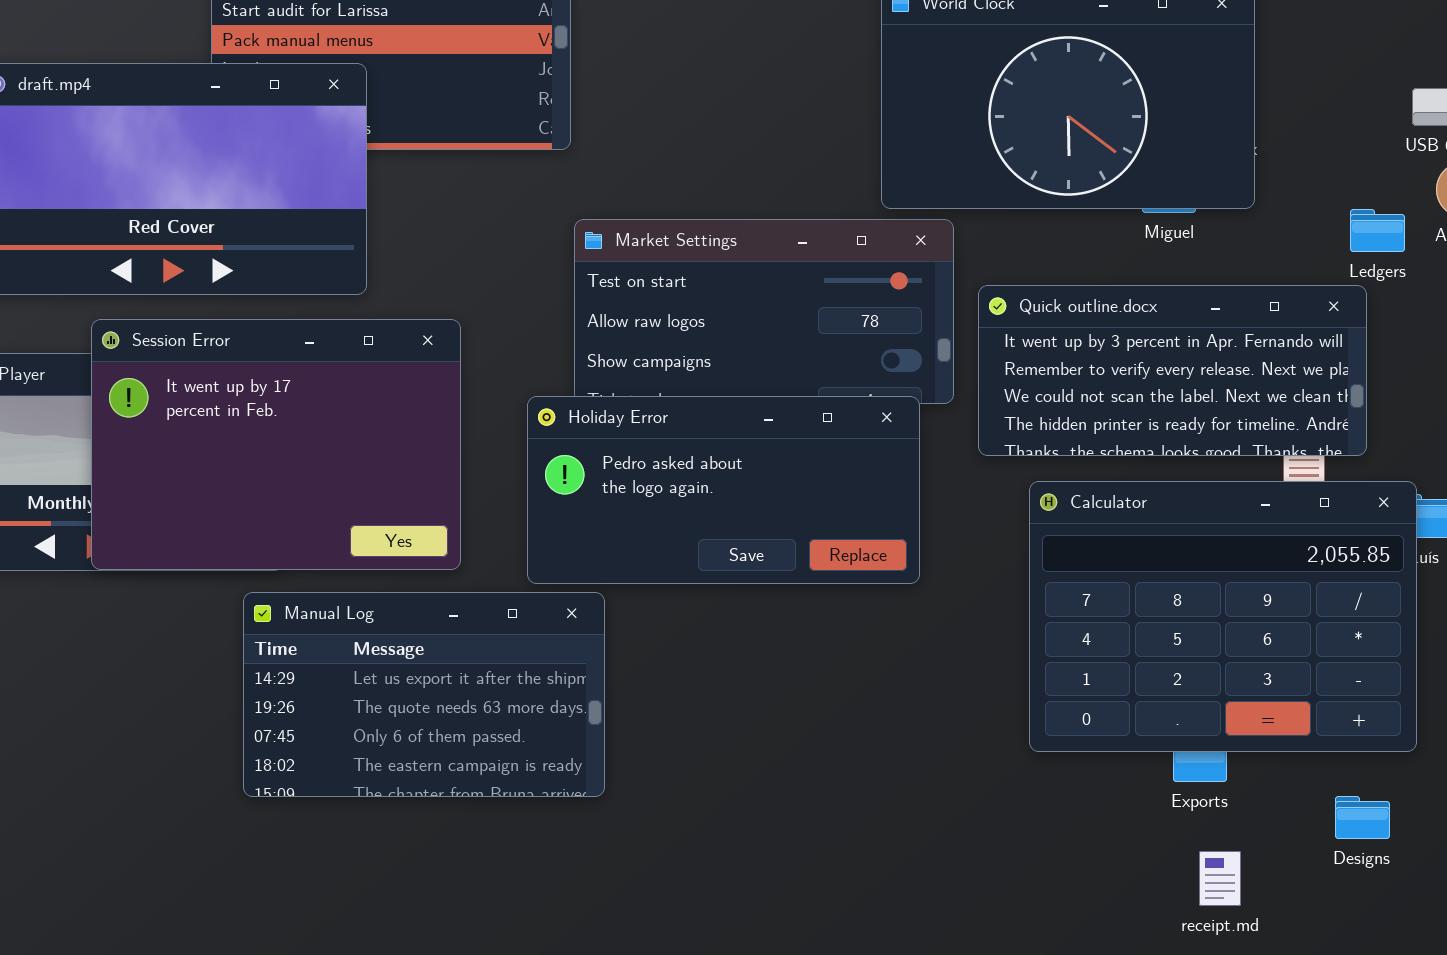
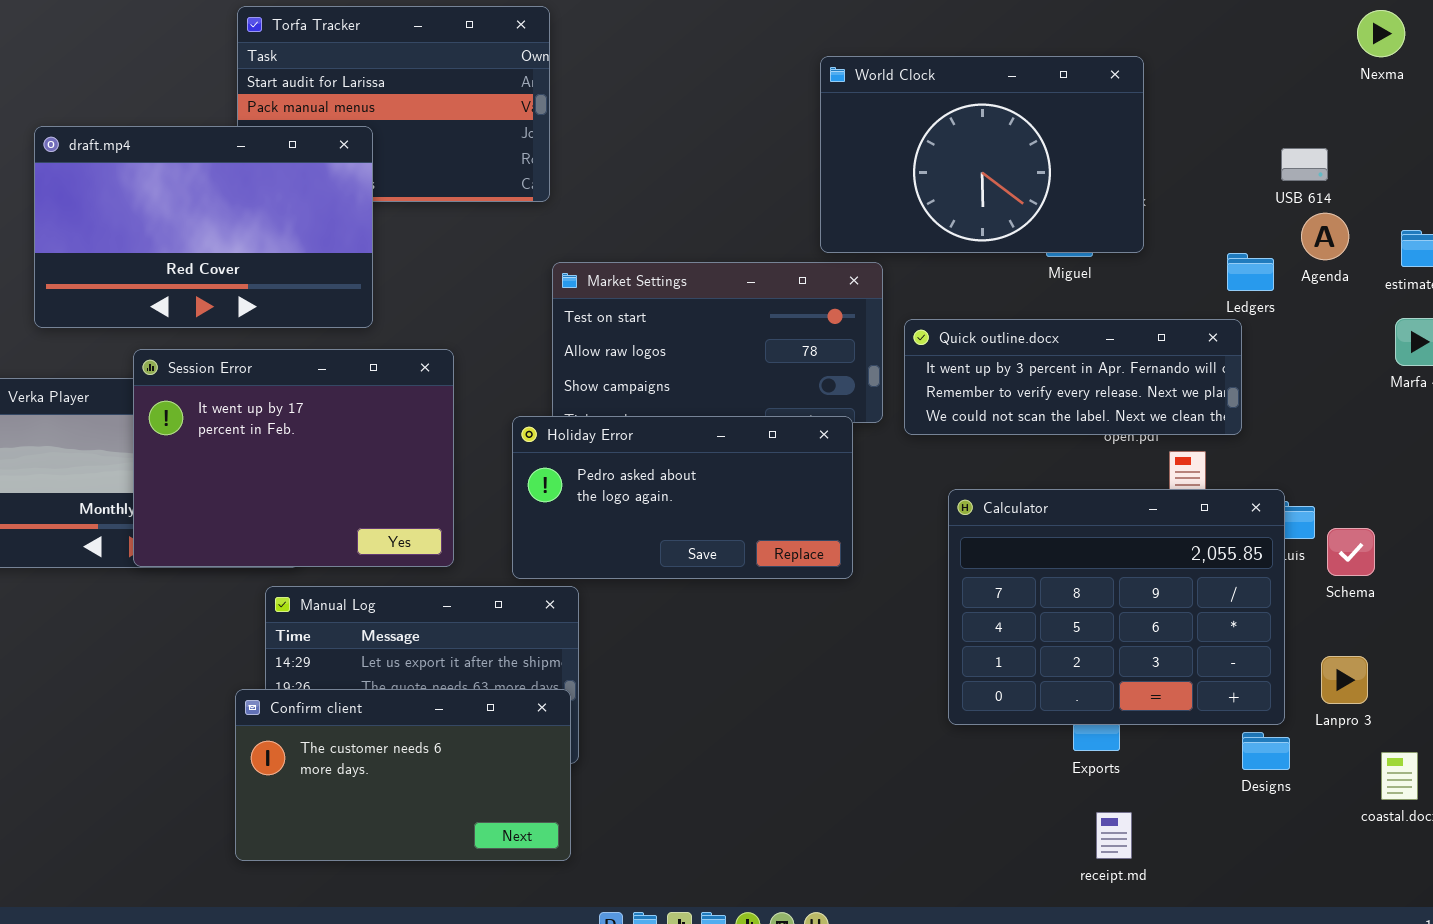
Quick outline.docx: [978,285,1367,456] -> [904,319,1242,435], resized
Confirm client: none -> [235,689,571,861], opened
Designs: [1335,796,1390,839] -> [1242,732,1290,770], moved

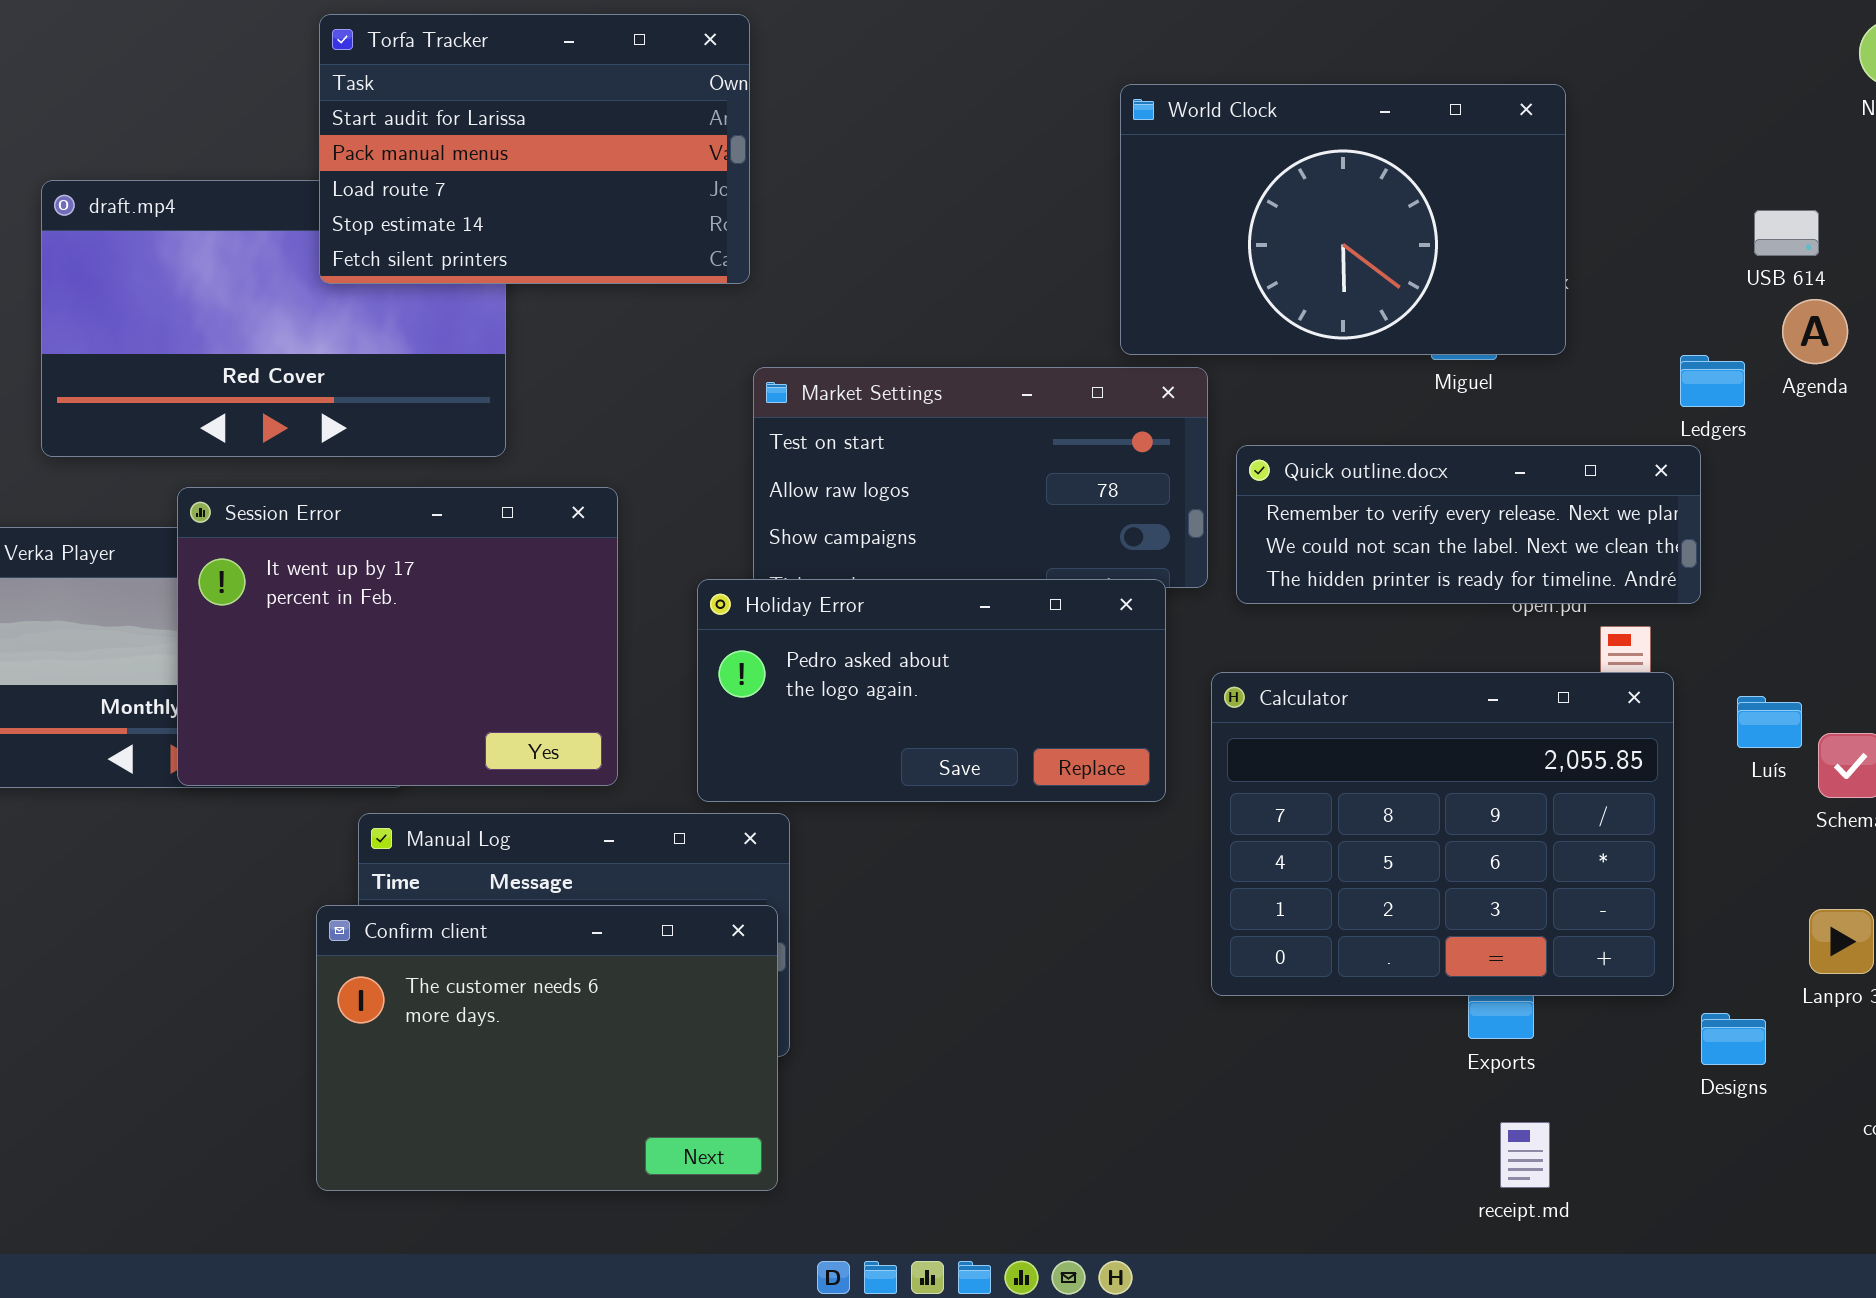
Torfa Tracker: [237,6,550,202] -> [319,14,750,284], raised
Quick outline.docx: [904,319,1242,435] -> [1236,445,1701,604], scrolled down 1 row
Calculator: [948,489,1285,725] -> [1211,672,1674,996], moved
Confirm client: [235,689,571,861] -> [316,905,778,1191], resized

